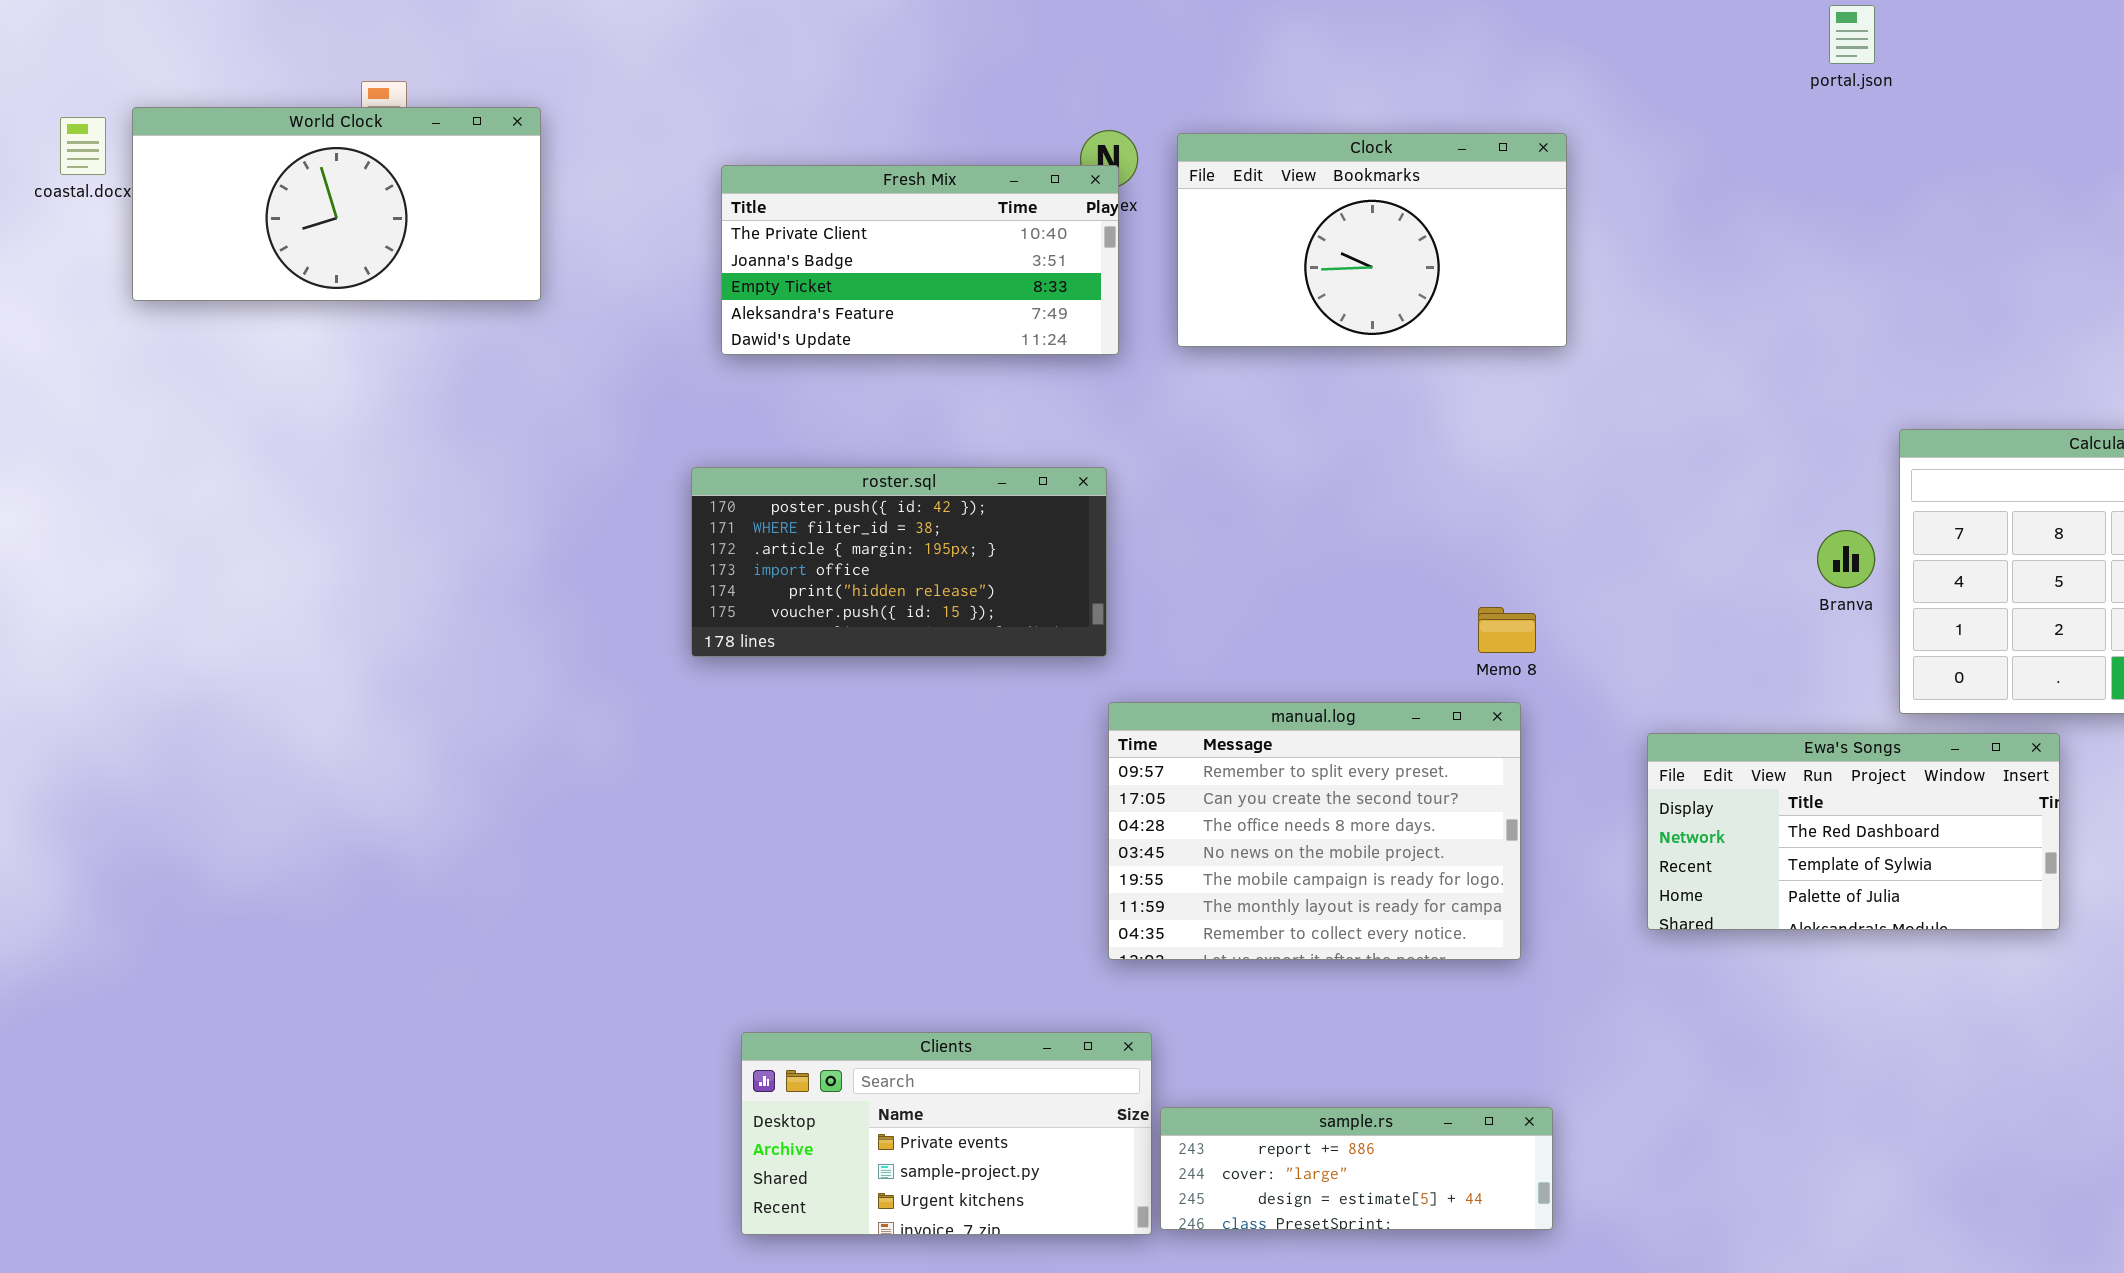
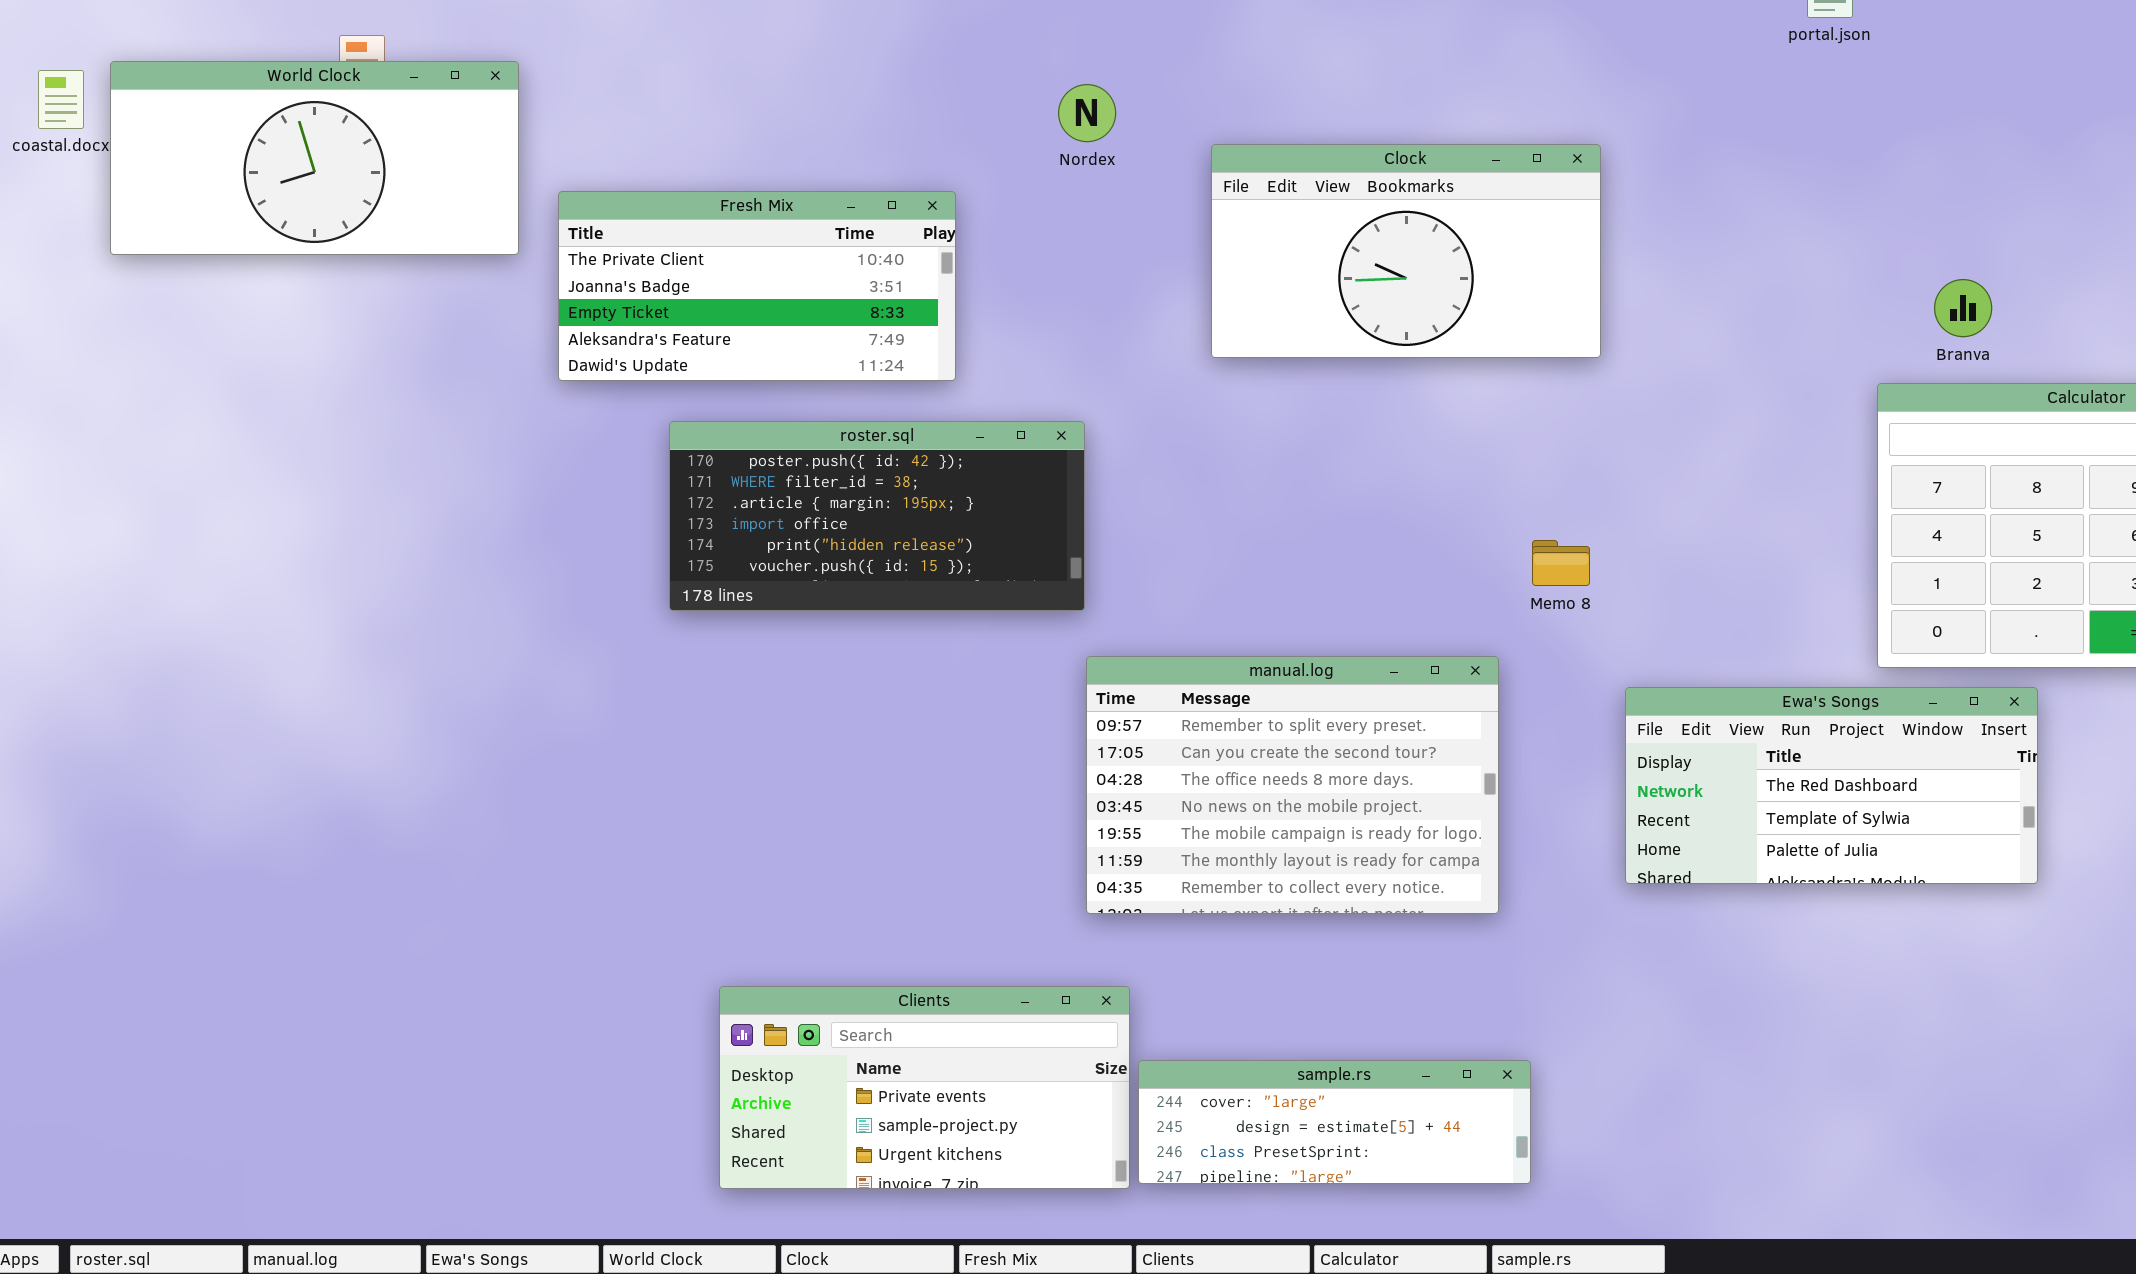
Clock: [1177,133,1567,347] -> [1211,144,1601,358], moved
Fresh Mix: [721,165,1119,355] -> [558,191,956,381], moved
Branva: [1817,530,1875,588] -> [1934,279,1992,337], moved
Memo 8: [1478,607,1536,653] -> [1532,540,1590,586], moved
sample.rs: [1160,1107,1553,1230] -> [1138,1060,1531,1184], scrolled down 1 row

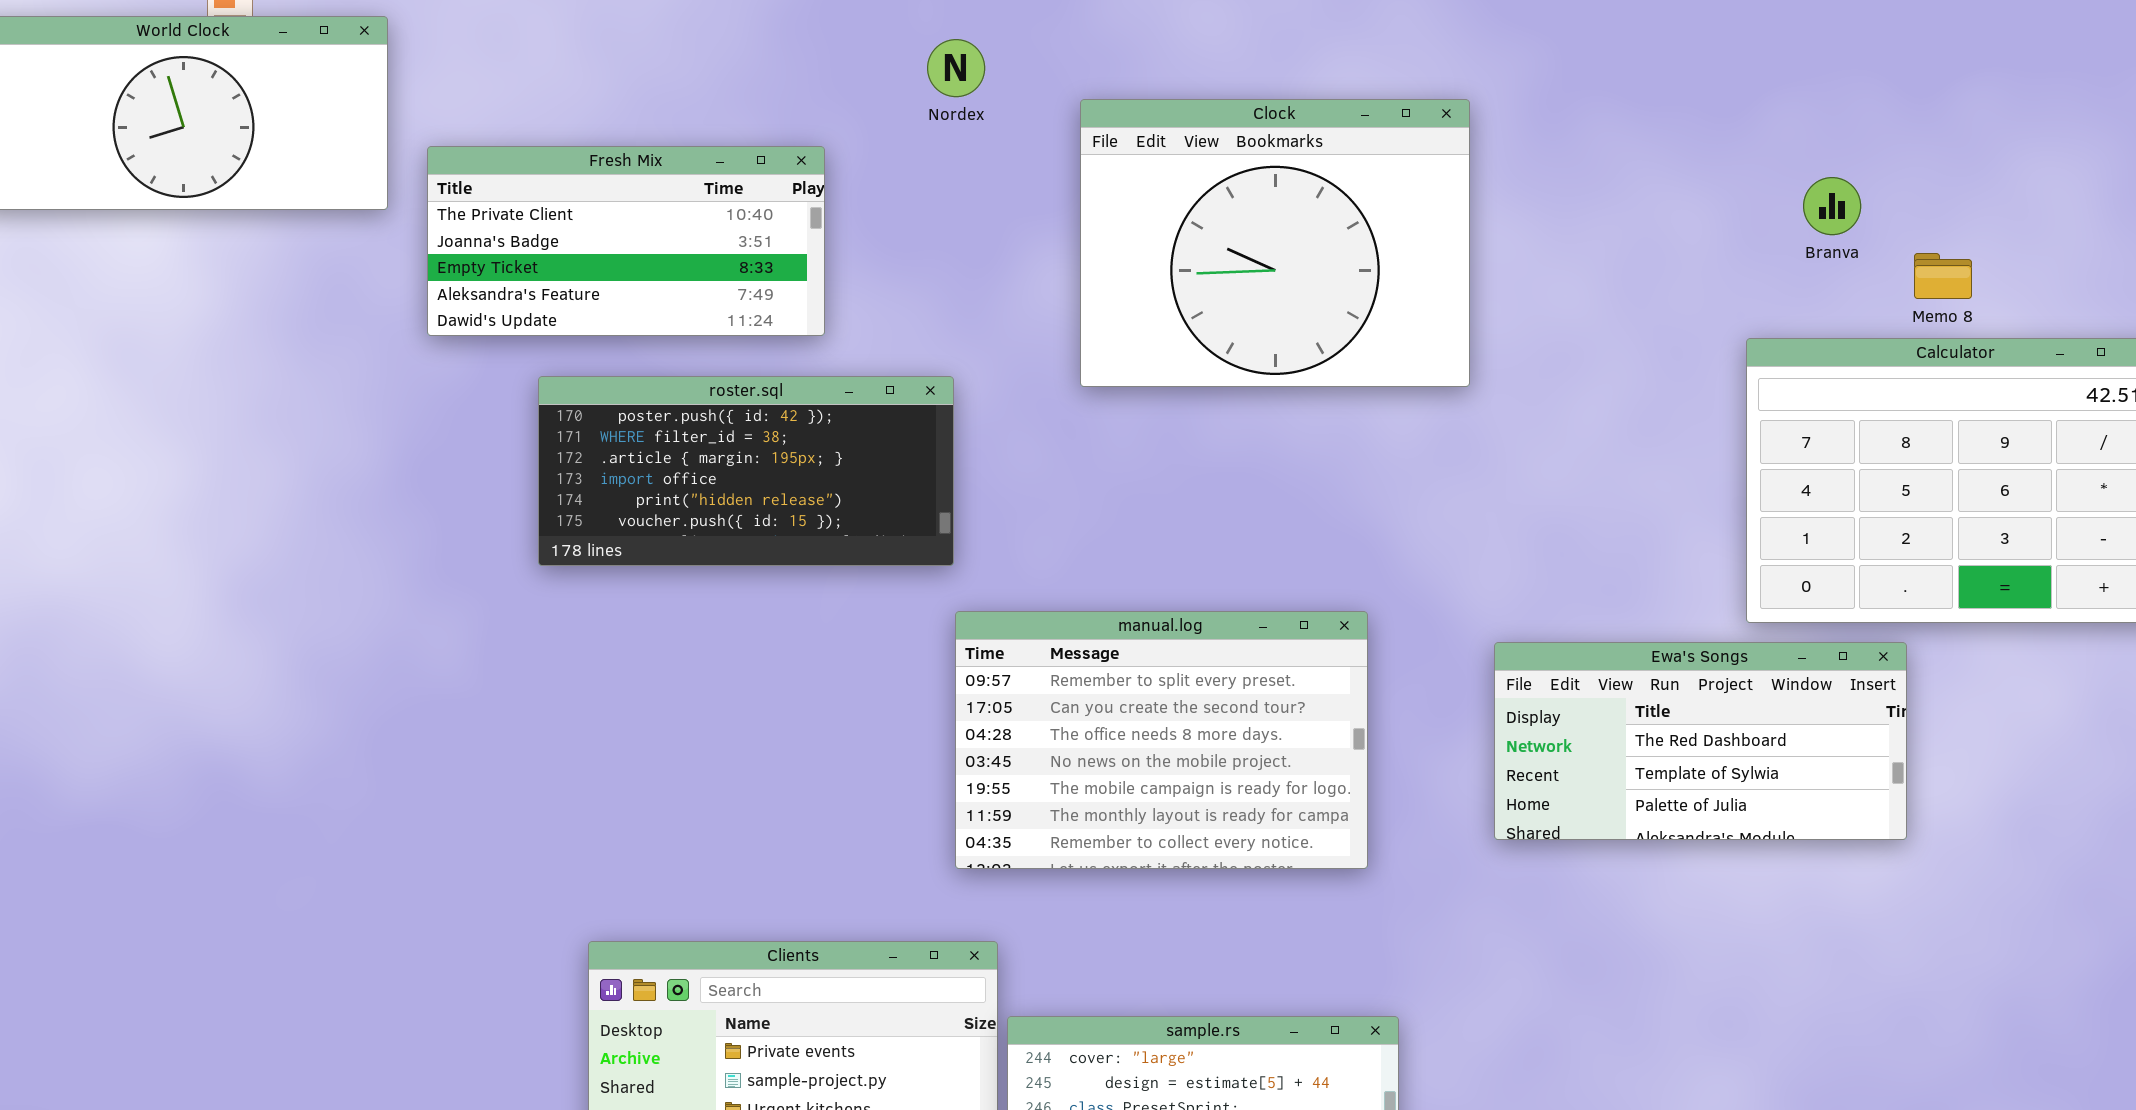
Clock: [1211,144,1601,358] -> [1080,99,1470,387], resized
Branva: [1934,279,1992,337] -> [1803,177,1861,235], moved
Memo 8: [1532,540,1590,586] -> [1914,253,1972,299], moved

